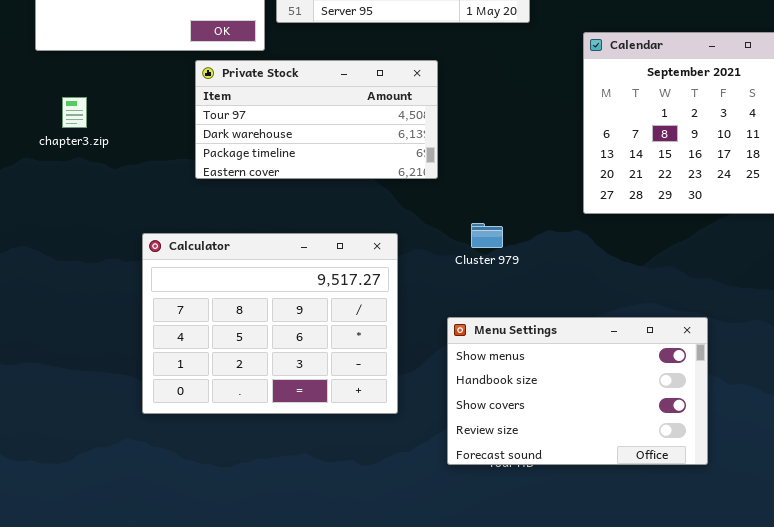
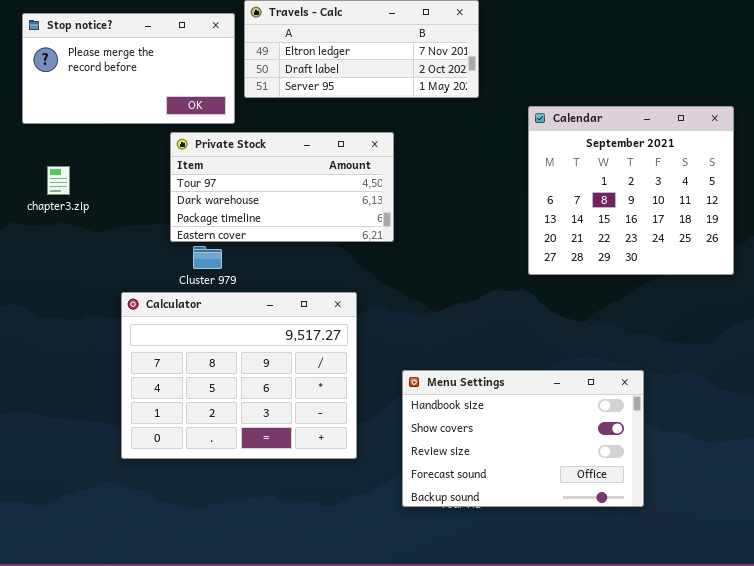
Cluster 979: [471,223,503,248] -> [193,246,222,269], moved
Menu Settings: [447,317,708,465] -> [402,370,644,507], scrolled down 1 row

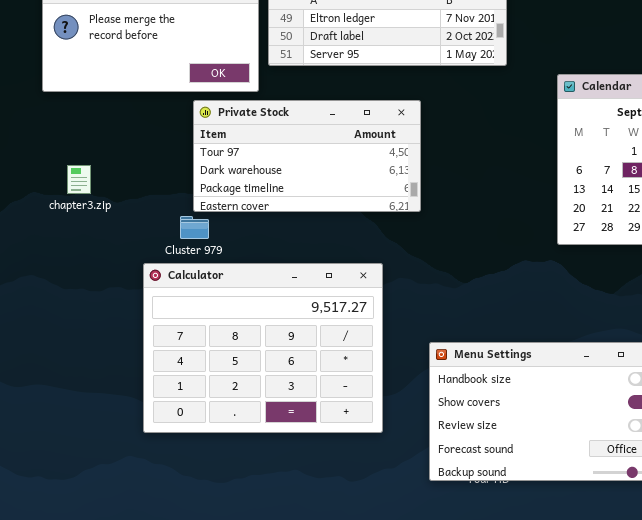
chapter3.zip: [47,166,70,195] -> [67,165,91,194], moved
Cluster 979: [193,246,222,269] -> [180,216,209,239], moved

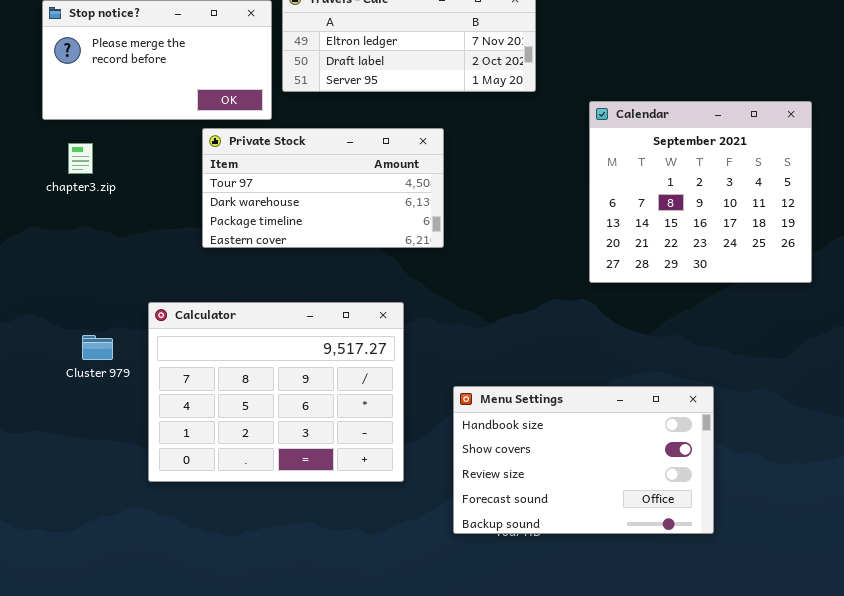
chapter3.zip: [67,165,91,194] -> [68,143,93,174], moved
Cluster 979: [180,216,209,239] -> [82,335,113,360], moved

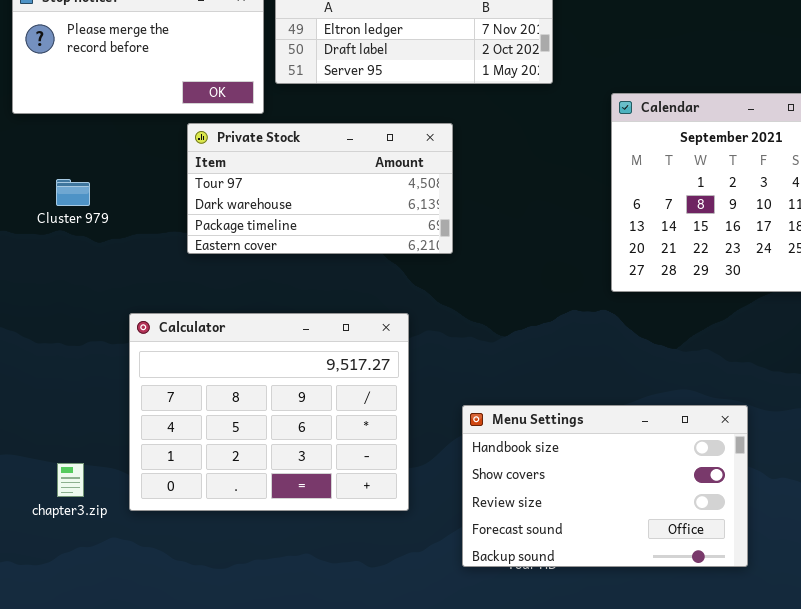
chapter3.zip: [68,143,93,174] -> [57,463,84,497], moved
Cluster 979: [82,335,113,360] -> [56,179,90,206], moved

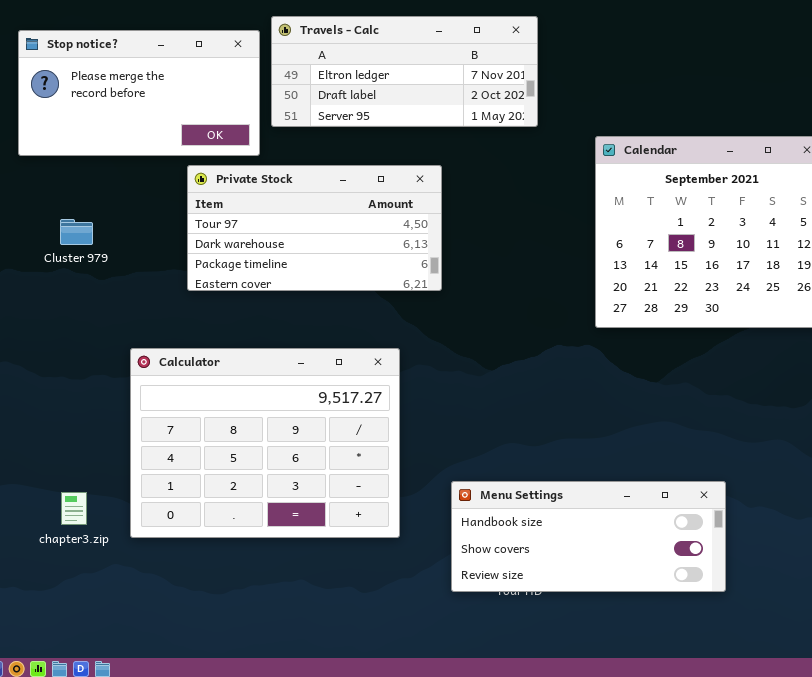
Menu Settings: [462,405,748,567] -> [451,481,726,592], resized

